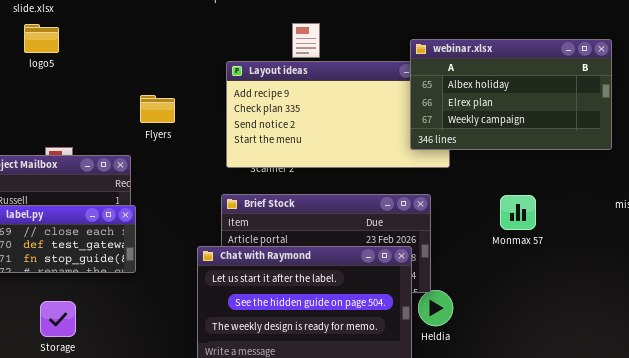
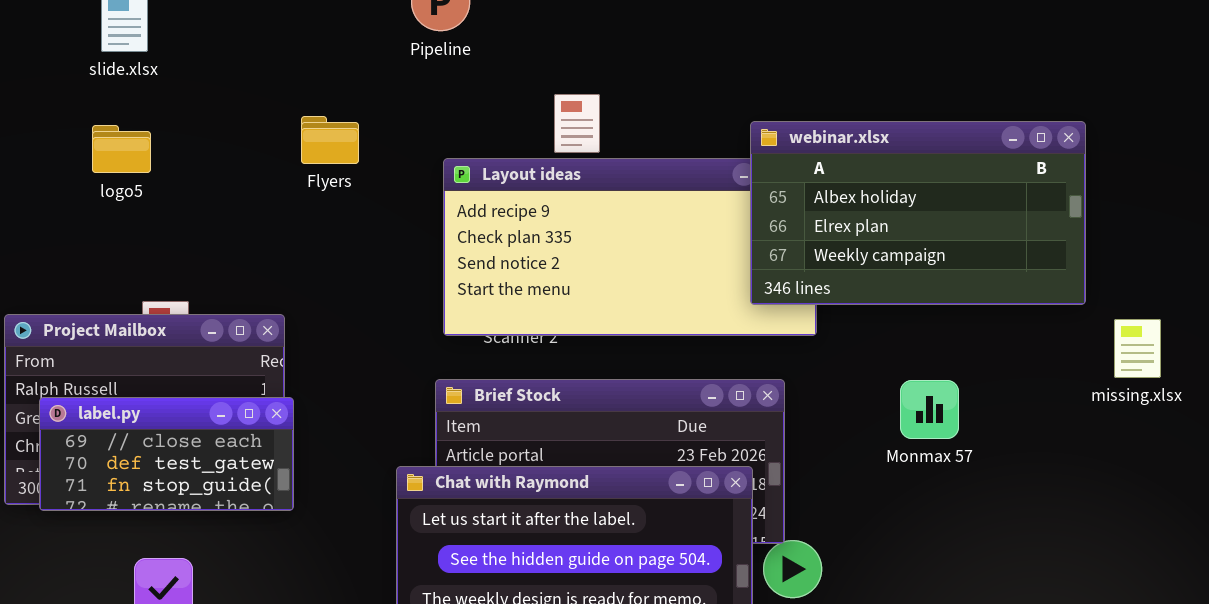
logo5: [24,24,59,53] -> [92,125,151,173], moved
Flyers: [140,95,175,123] -> [301,116,359,164], moved

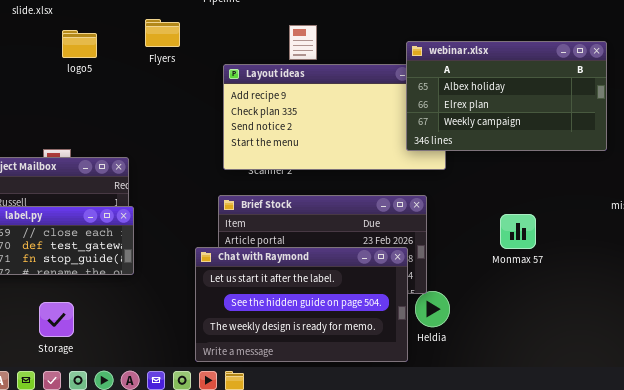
Flyers: [301,116,359,164] -> [145,19,180,47], moved
logo5: [92,125,151,173] -> [62,30,97,58], moved
Monmax 57: [900,380,959,439] -> [500,214,536,249], moved

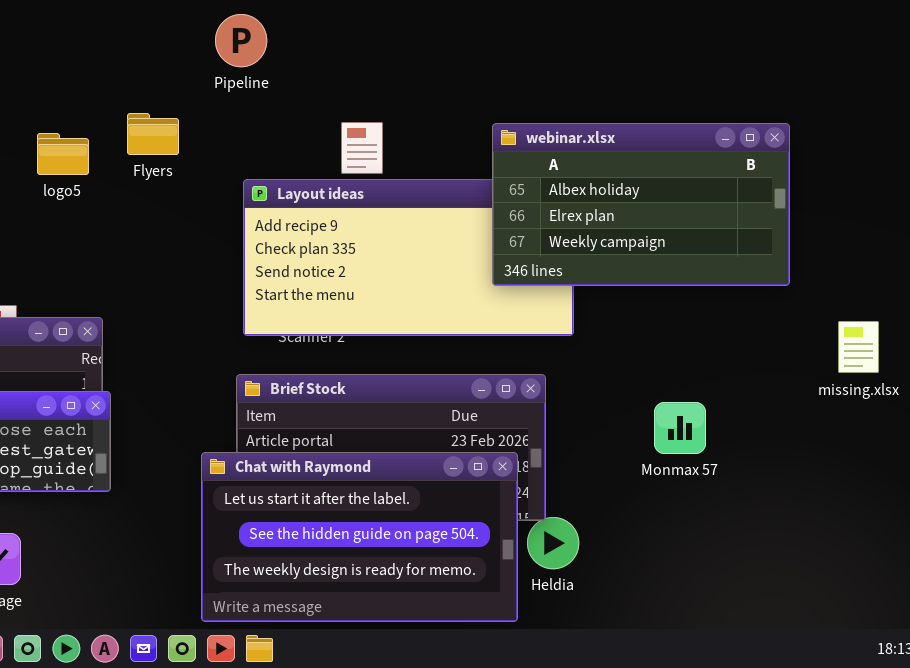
logo5: [62,30,97,58] -> [37,133,89,175], moved
webinar.xlsx: [406,41,607,151] -> [492,123,790,286], moved

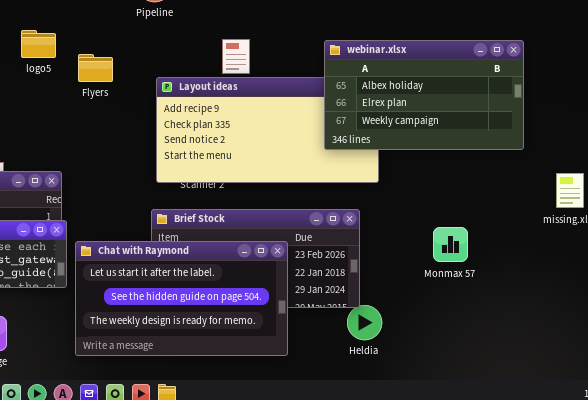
Flyers: [127,113,179,155] -> [78,54,113,82], moved
logo5: [37,133,89,175] -> [21,30,56,58], moved
Chat with Raymond: [201,452,518,622] -> [75,241,288,356], moved

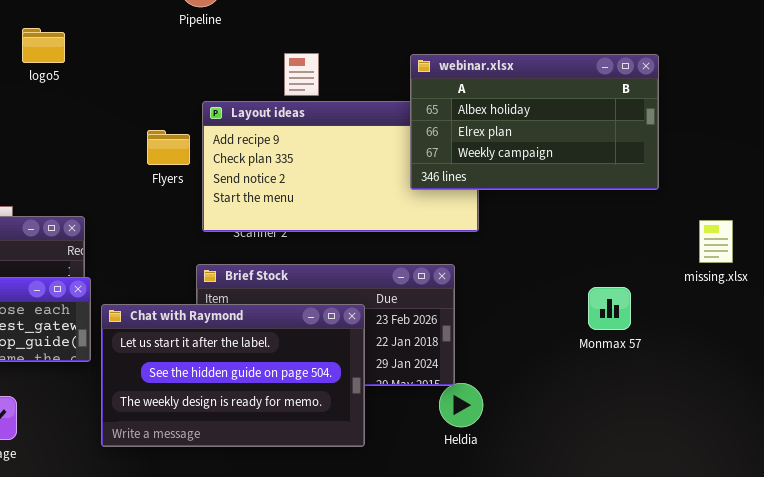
logo5: [21,30,56,58] -> [22,28,65,63], moved
Flyers: [78,54,113,82] -> [147,130,190,165], moved
Monmax 57: [433,227,468,262] -> [588,287,631,330], moved

